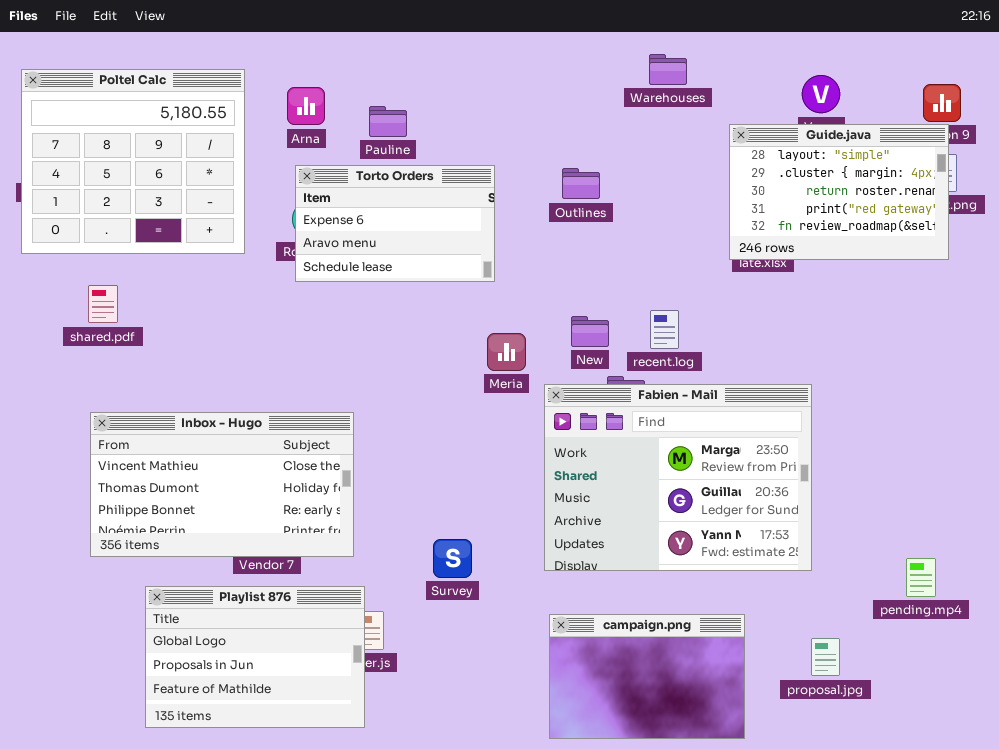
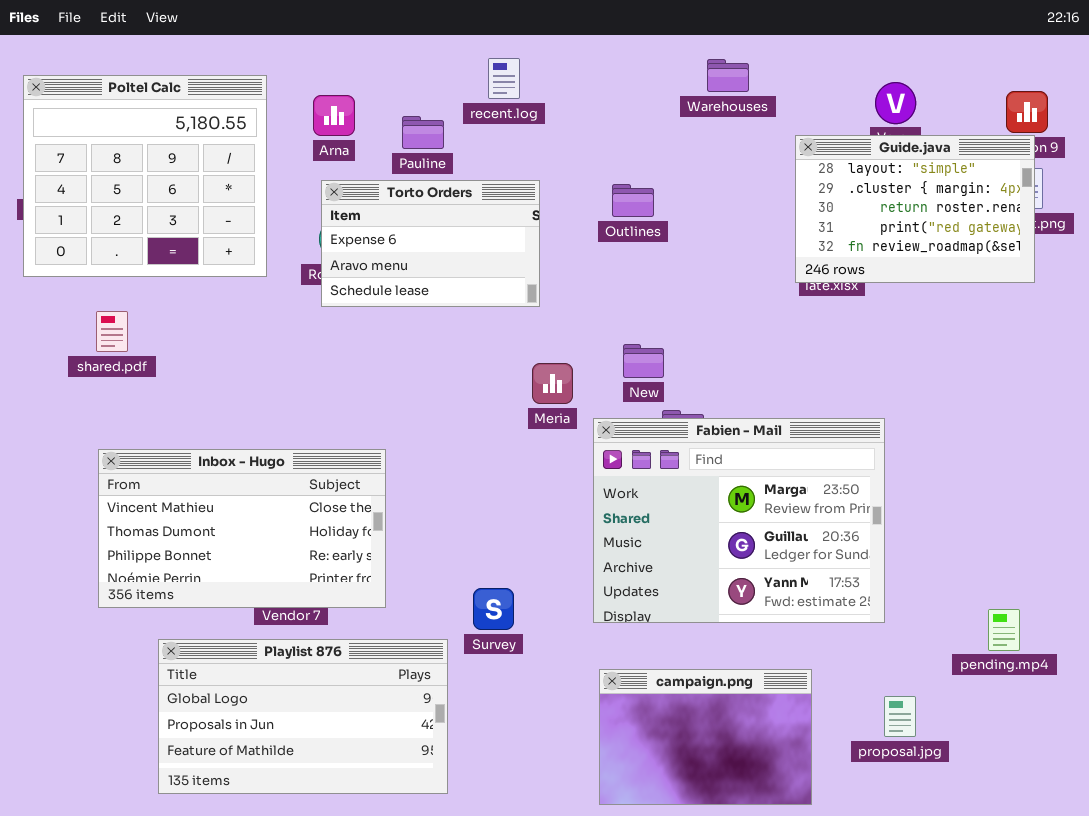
recent.log: [650,310,679,349] -> [488,58,520,99], moved
Playlist 876: [145,586,365,728] -> [158,639,448,794], resized

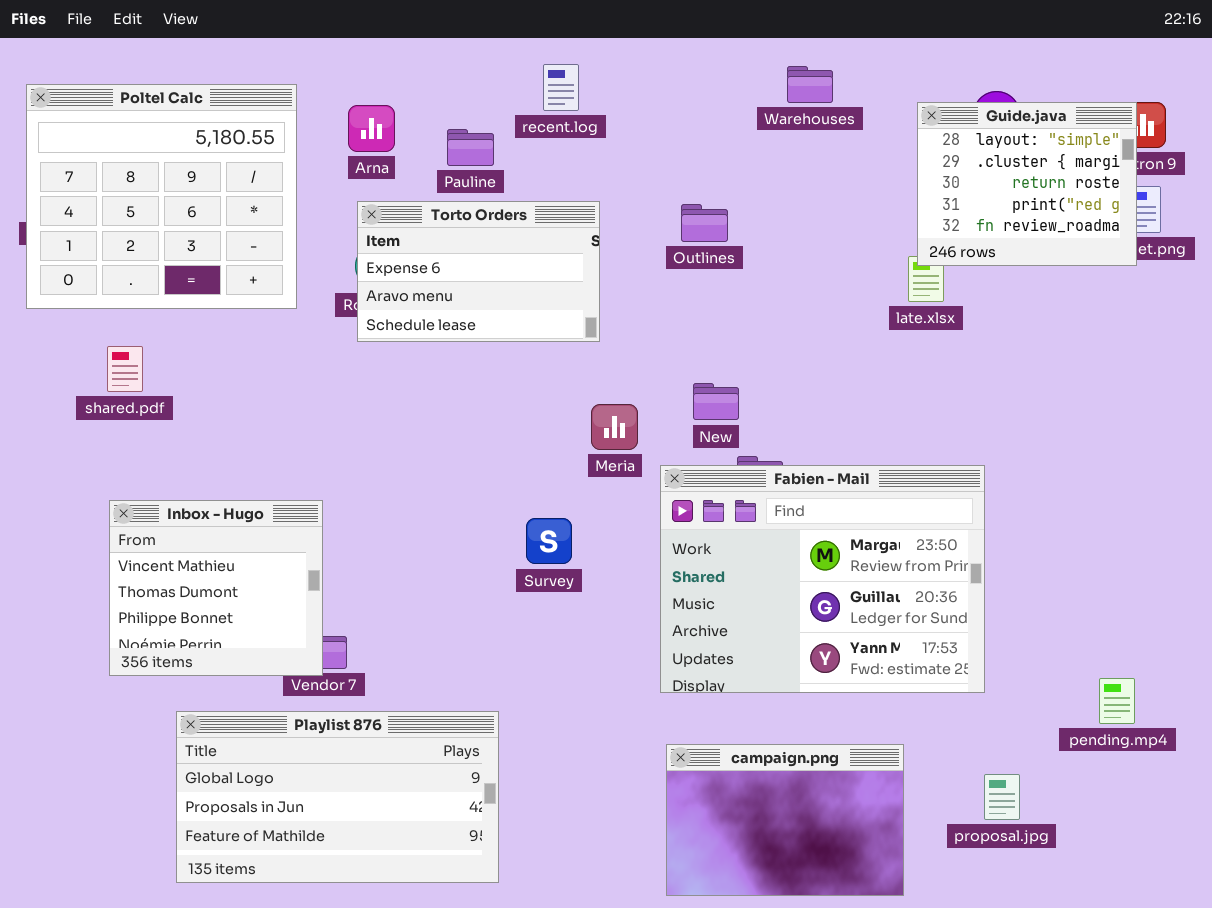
Guide.java: [795,135,1035,283] -> [917,102,1137,266], moved, resized
Inbox - Hugo: [98,449,386,608] -> [109,500,323,676], resized
Survey: [473,588,514,630] -> [526,518,572,564], moved

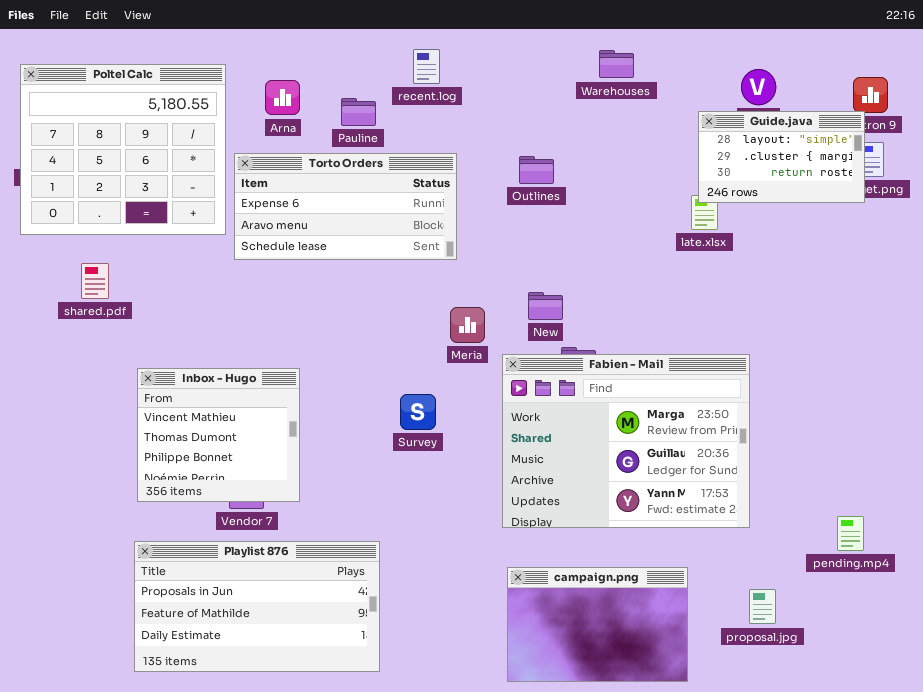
Guide.java: [917,102,1137,266] -> [698,111,865,203], resized
Torto Orders: [357,201,600,342] -> [234,153,457,260], resized
Inbox - Hugo: [109,500,323,676] -> [137,368,300,502], moved
Playlist 876: [176,711,499,883] -> [134,541,380,672], scrolled down 1 row

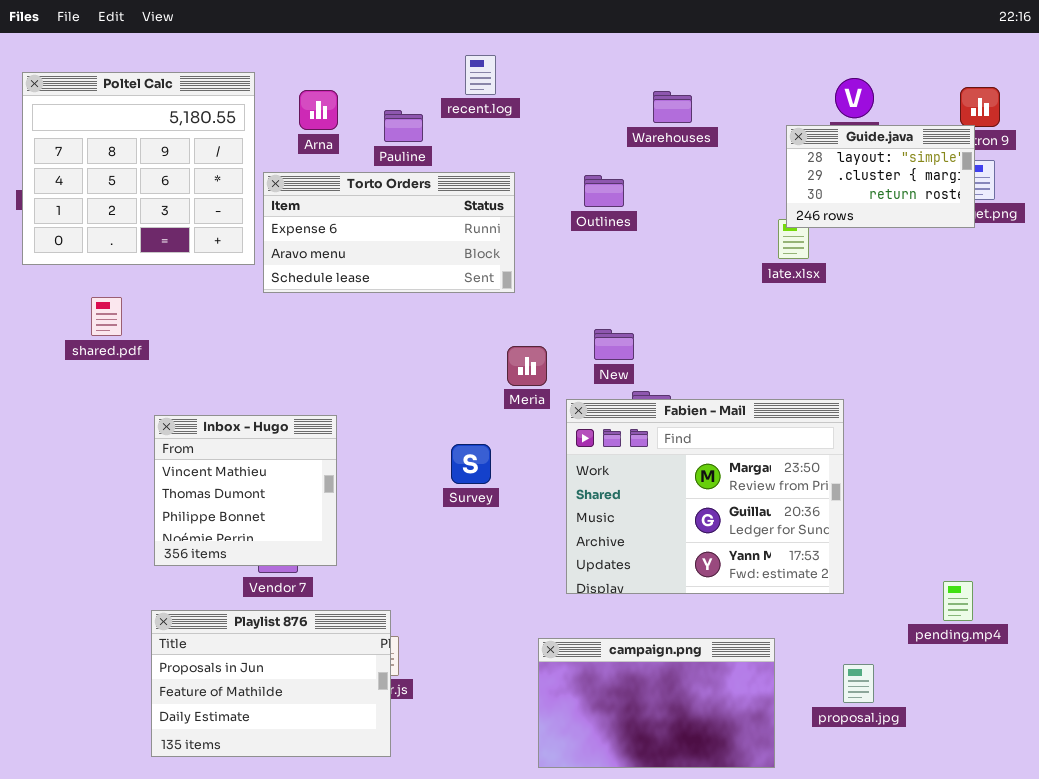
Warehouses: [599,50,634,78] -> [653,91,692,123], moved
Playlist 876: [134,541,380,672] -> [151,610,391,757], resized
campaign.png: [507,567,688,682] -> [538,638,775,768], resized

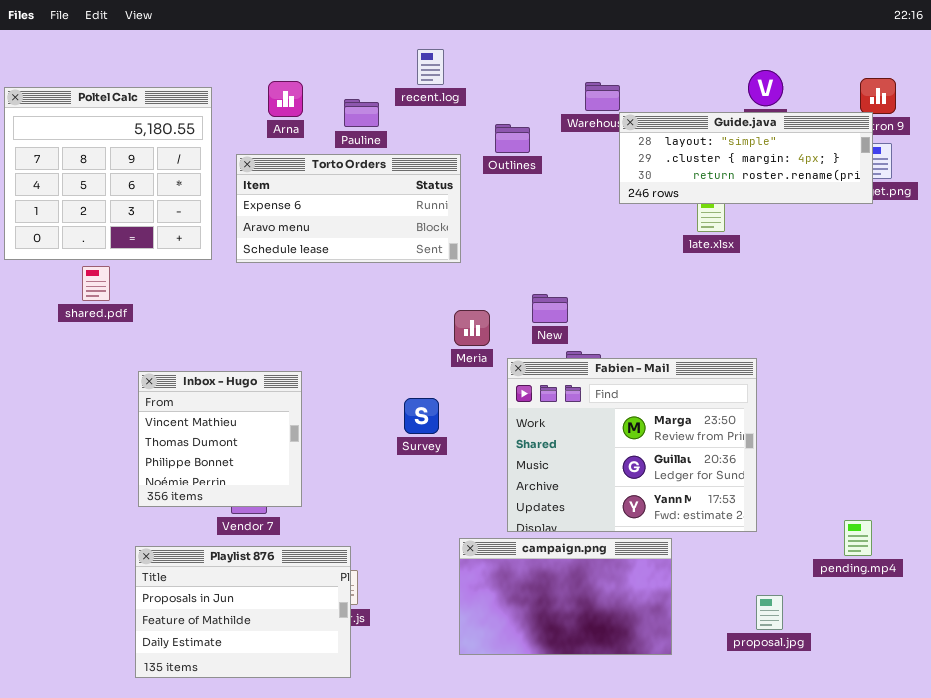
Poltel Calc: [22,72,255,265] -> [4,87,212,260], moved
Guide.java: [786,125,975,228] -> [619,112,873,204], resized
Outlines: [584,175,624,207] -> [495,124,530,153], moved
campaign.png: [538,638,775,768] -> [459,538,672,655], moved

